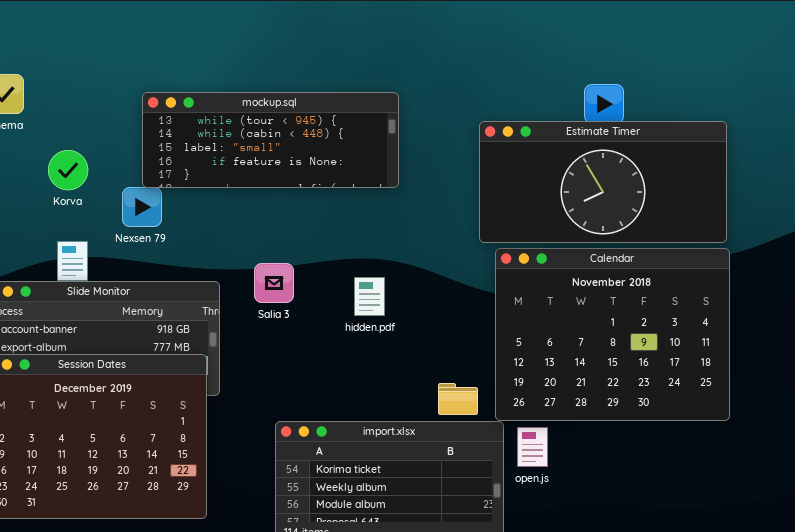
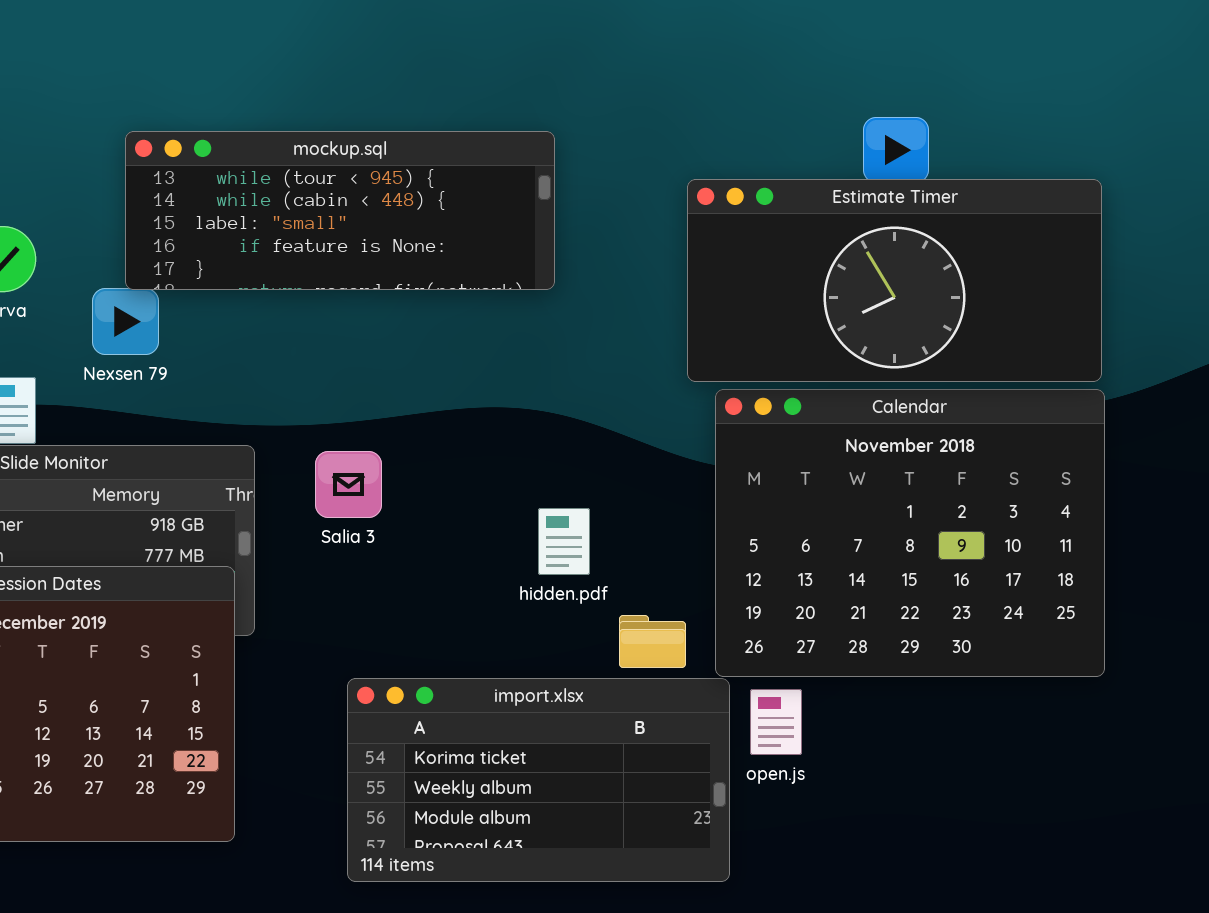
Salia 3: [254,263,294,303] -> [315,451,382,518], moved
hidden.pdf: [354,277,385,316] -> [538,508,590,575], moved

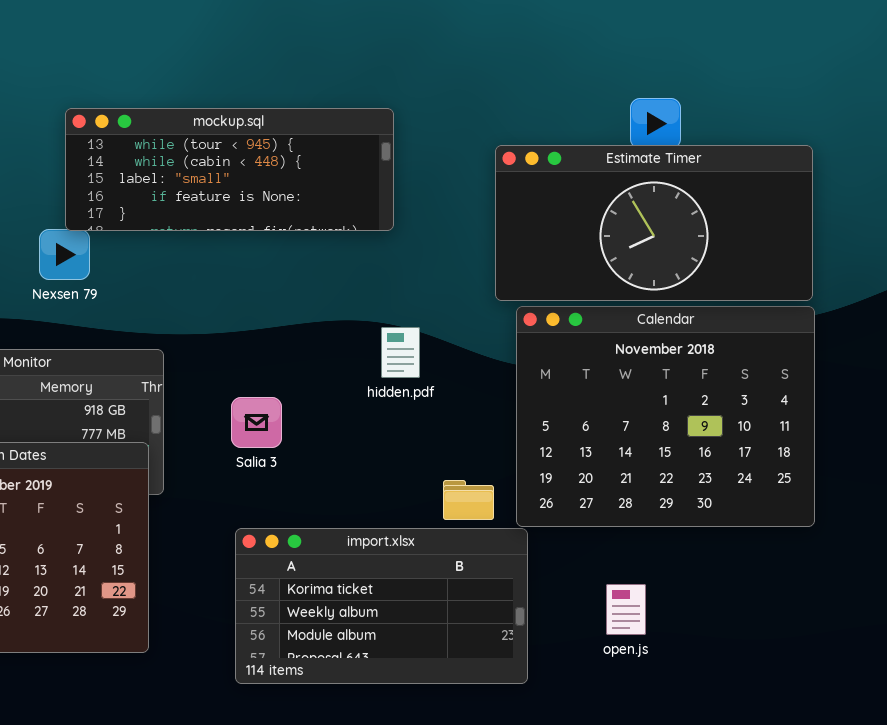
Salia 3: [315,451,382,518] -> [231,397,282,448], moved
hidden.pdf: [538,508,590,575] -> [381,327,420,378], moved
open.js: [750,689,802,755] -> [606,584,646,635], moved

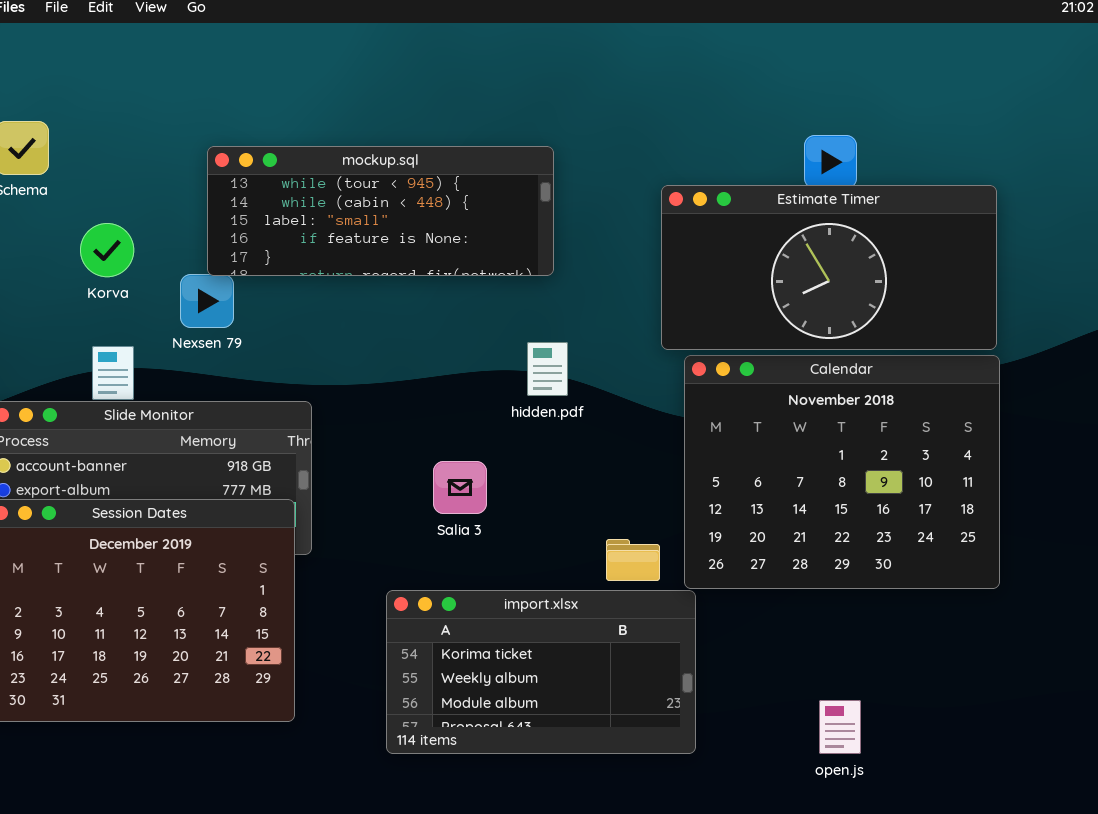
hidden.pdf: [381,327,420,378] -> [527,342,568,396], moved
Salia 3: [231,397,282,448] -> [433,461,487,514], moved
open.js: [606,584,646,635] -> [819,700,861,754], moved

